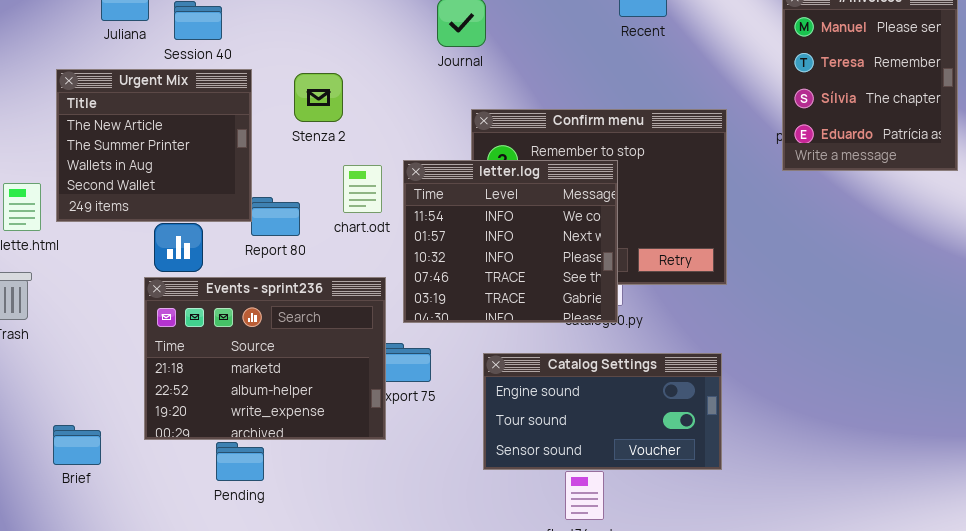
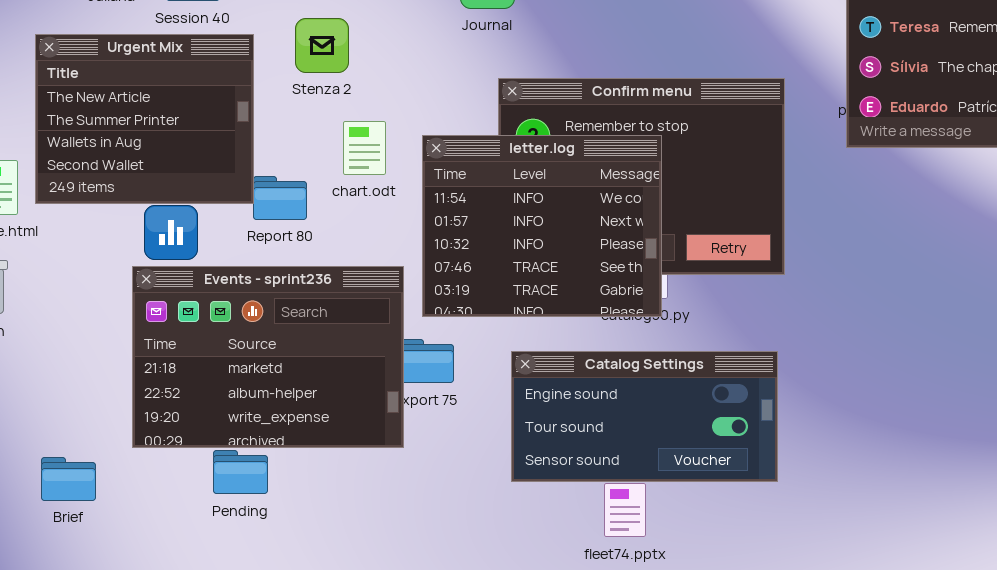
Stenza 2: [294,73,343,122] -> [295,18,349,73], moved
chart.odt: [343,165,382,213] -> [343,121,386,175], moved
Brief: [53,425,101,465] -> [41,457,96,501], moved

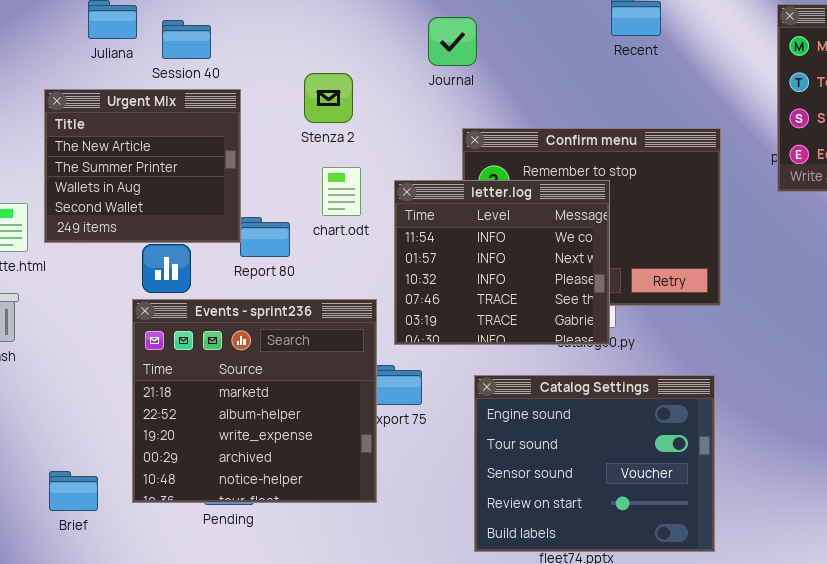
Stenza 2: [295,18,349,73] -> [304,73,353,123], moved
Events - sprint236: [132,266,404,448] -> [132,299,377,503], resized
Catalog Settings: [511,351,778,482] -> [474,375,715,552], resized

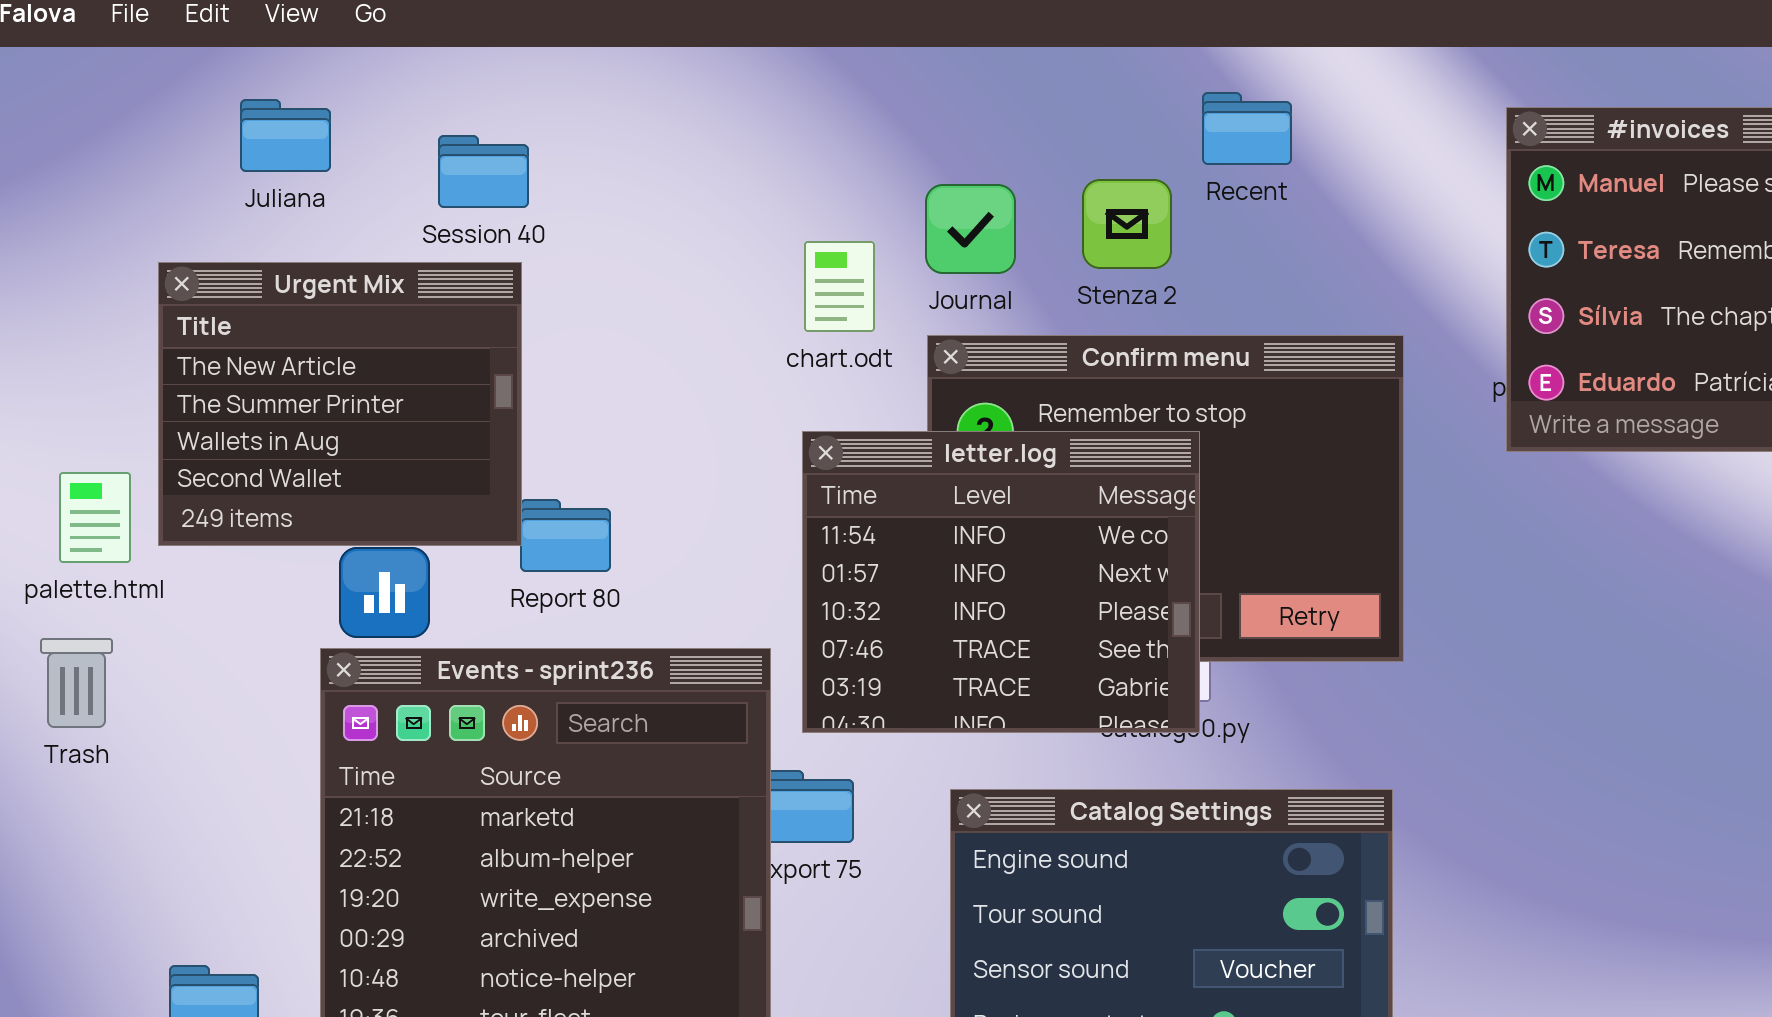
Journal: [428,17,477,66] -> [925,184,1016,274], moved
Session 40: [162,20,211,59] -> [438,135,529,208], moved
Stenza 2: [304,73,353,123] -> [1082,179,1172,269], moved
chart.odt: [322,167,361,216] -> [804,241,875,332], moved

